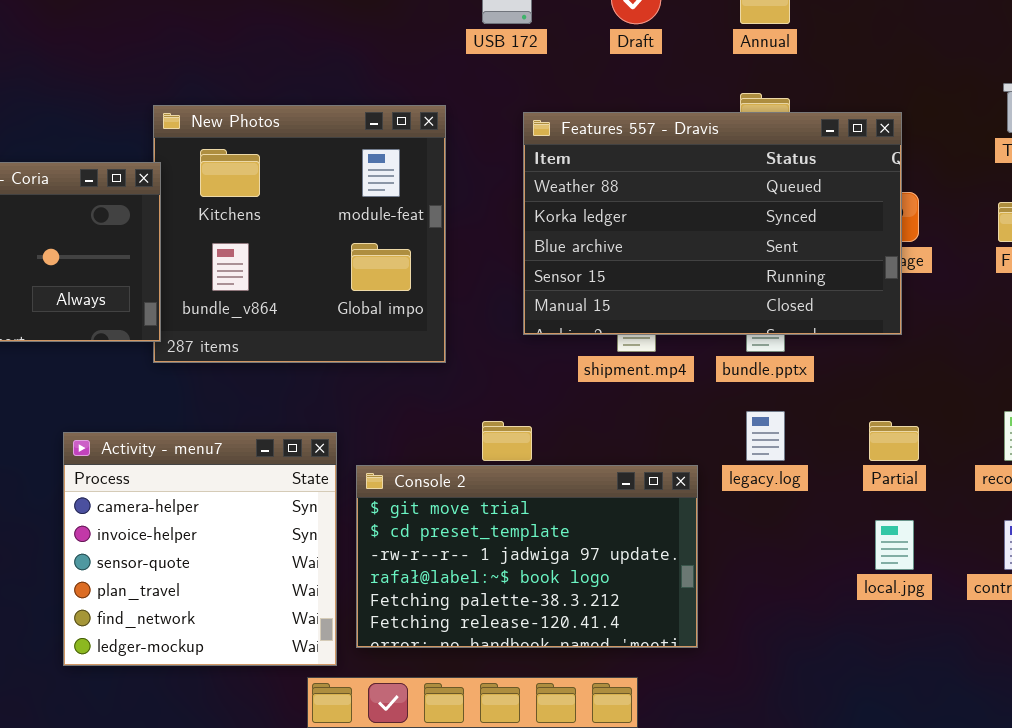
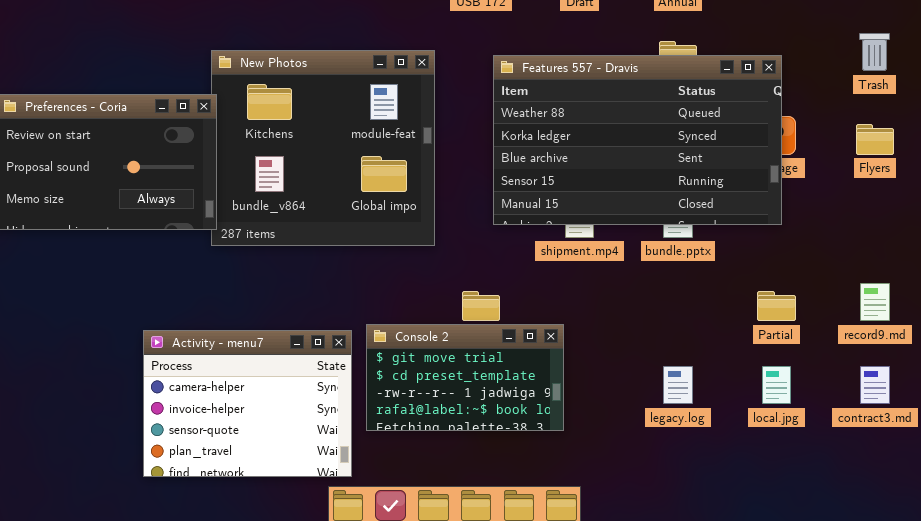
legacy.log: [746,411,785,461] -> [663,366,693,404], moved
Activity - menu7: [63,432,337,666] -> [143,330,352,477], resized
Console 2: [356,465,698,648] -> [366,324,564,431], resized

